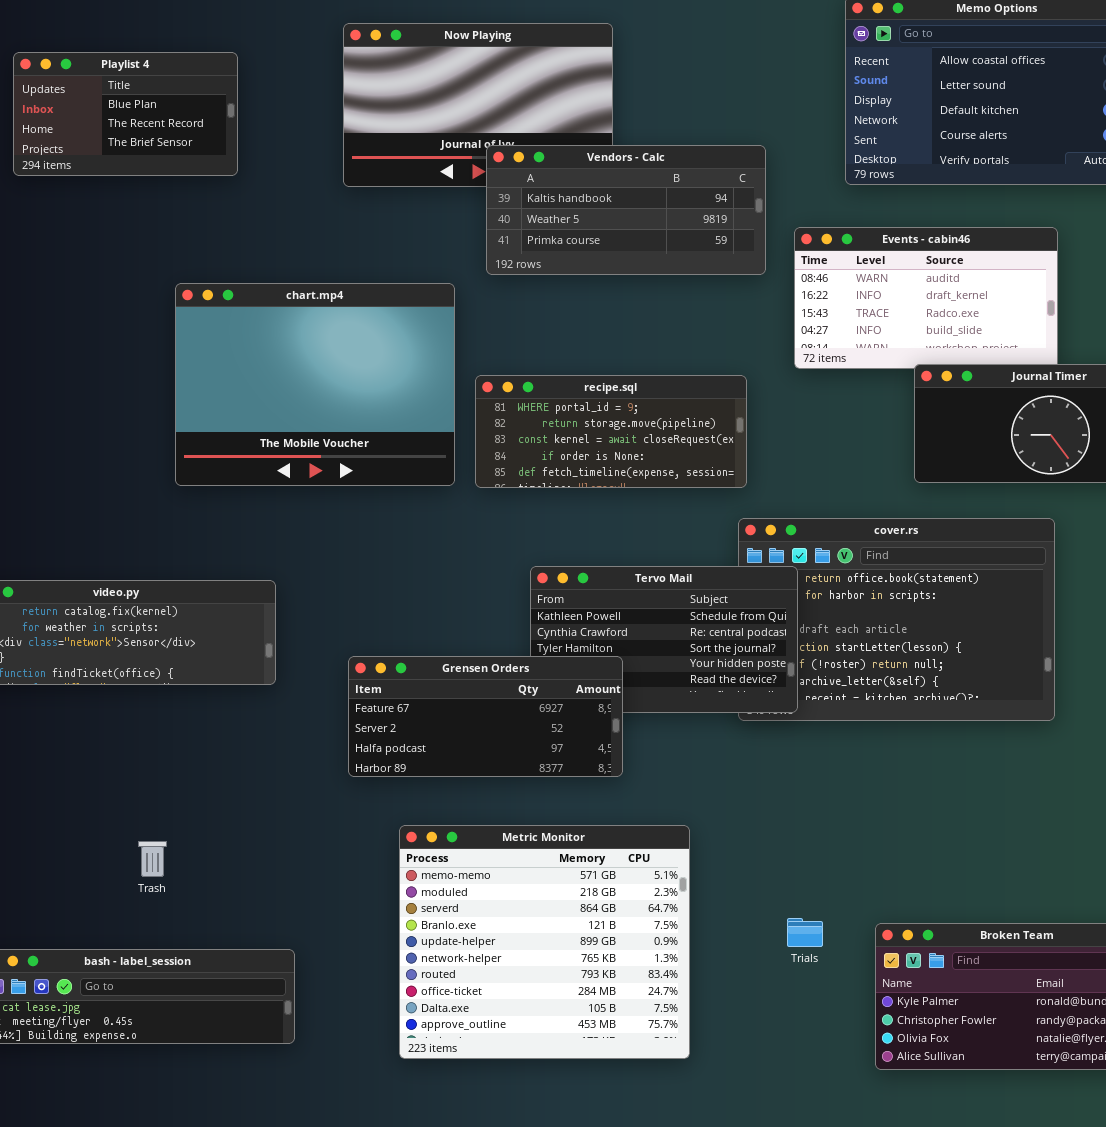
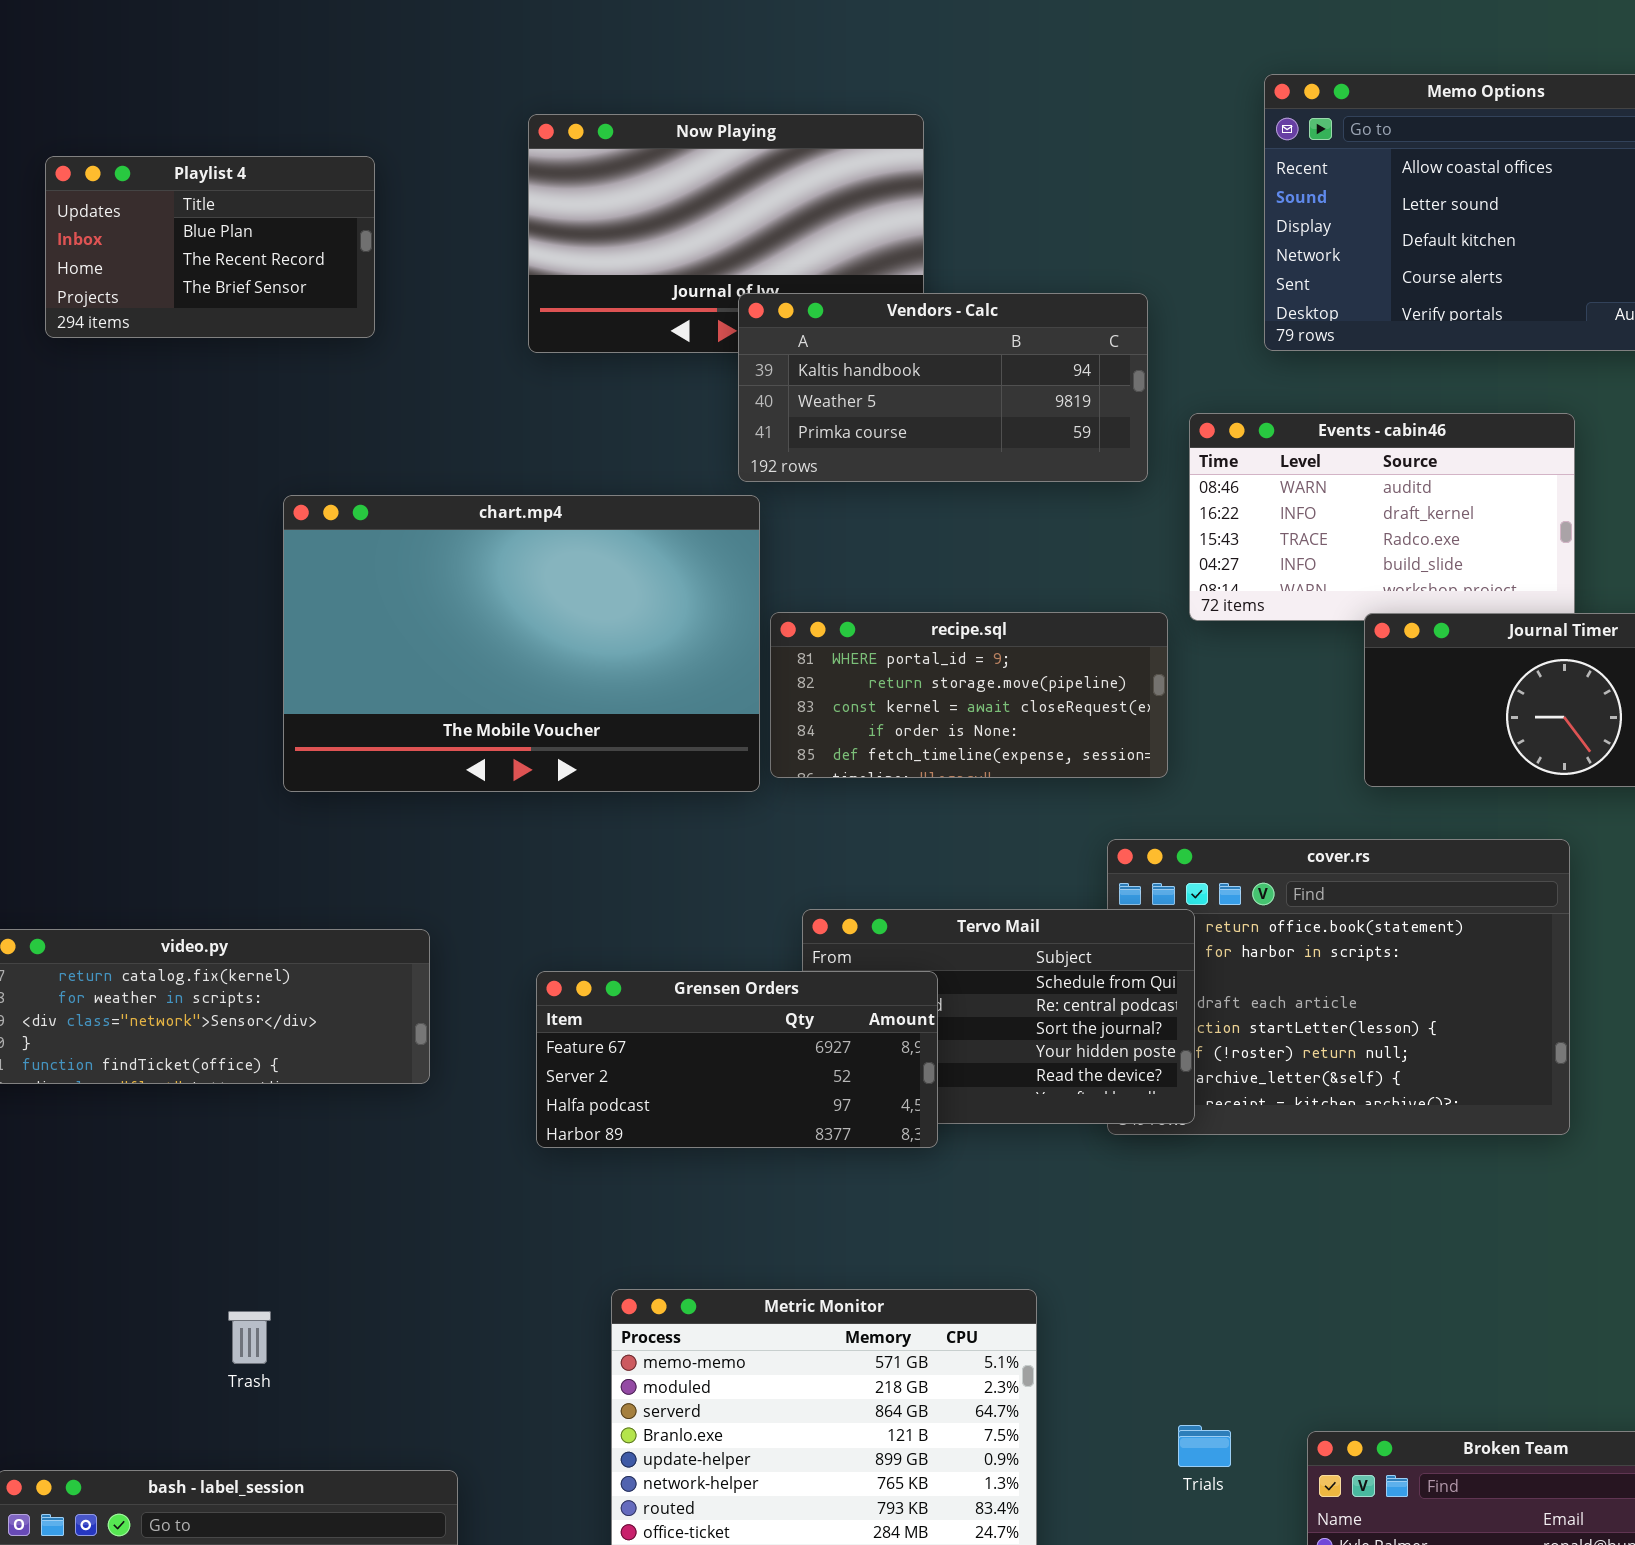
chart.mp4: [175,283,455,486] -> [283,495,760,792], resized
recipe.sql: [475,375,747,488] -> [770,612,1168,778], moved
Grensen Orders: [348,656,623,777] -> [536,971,938,1148], moved

